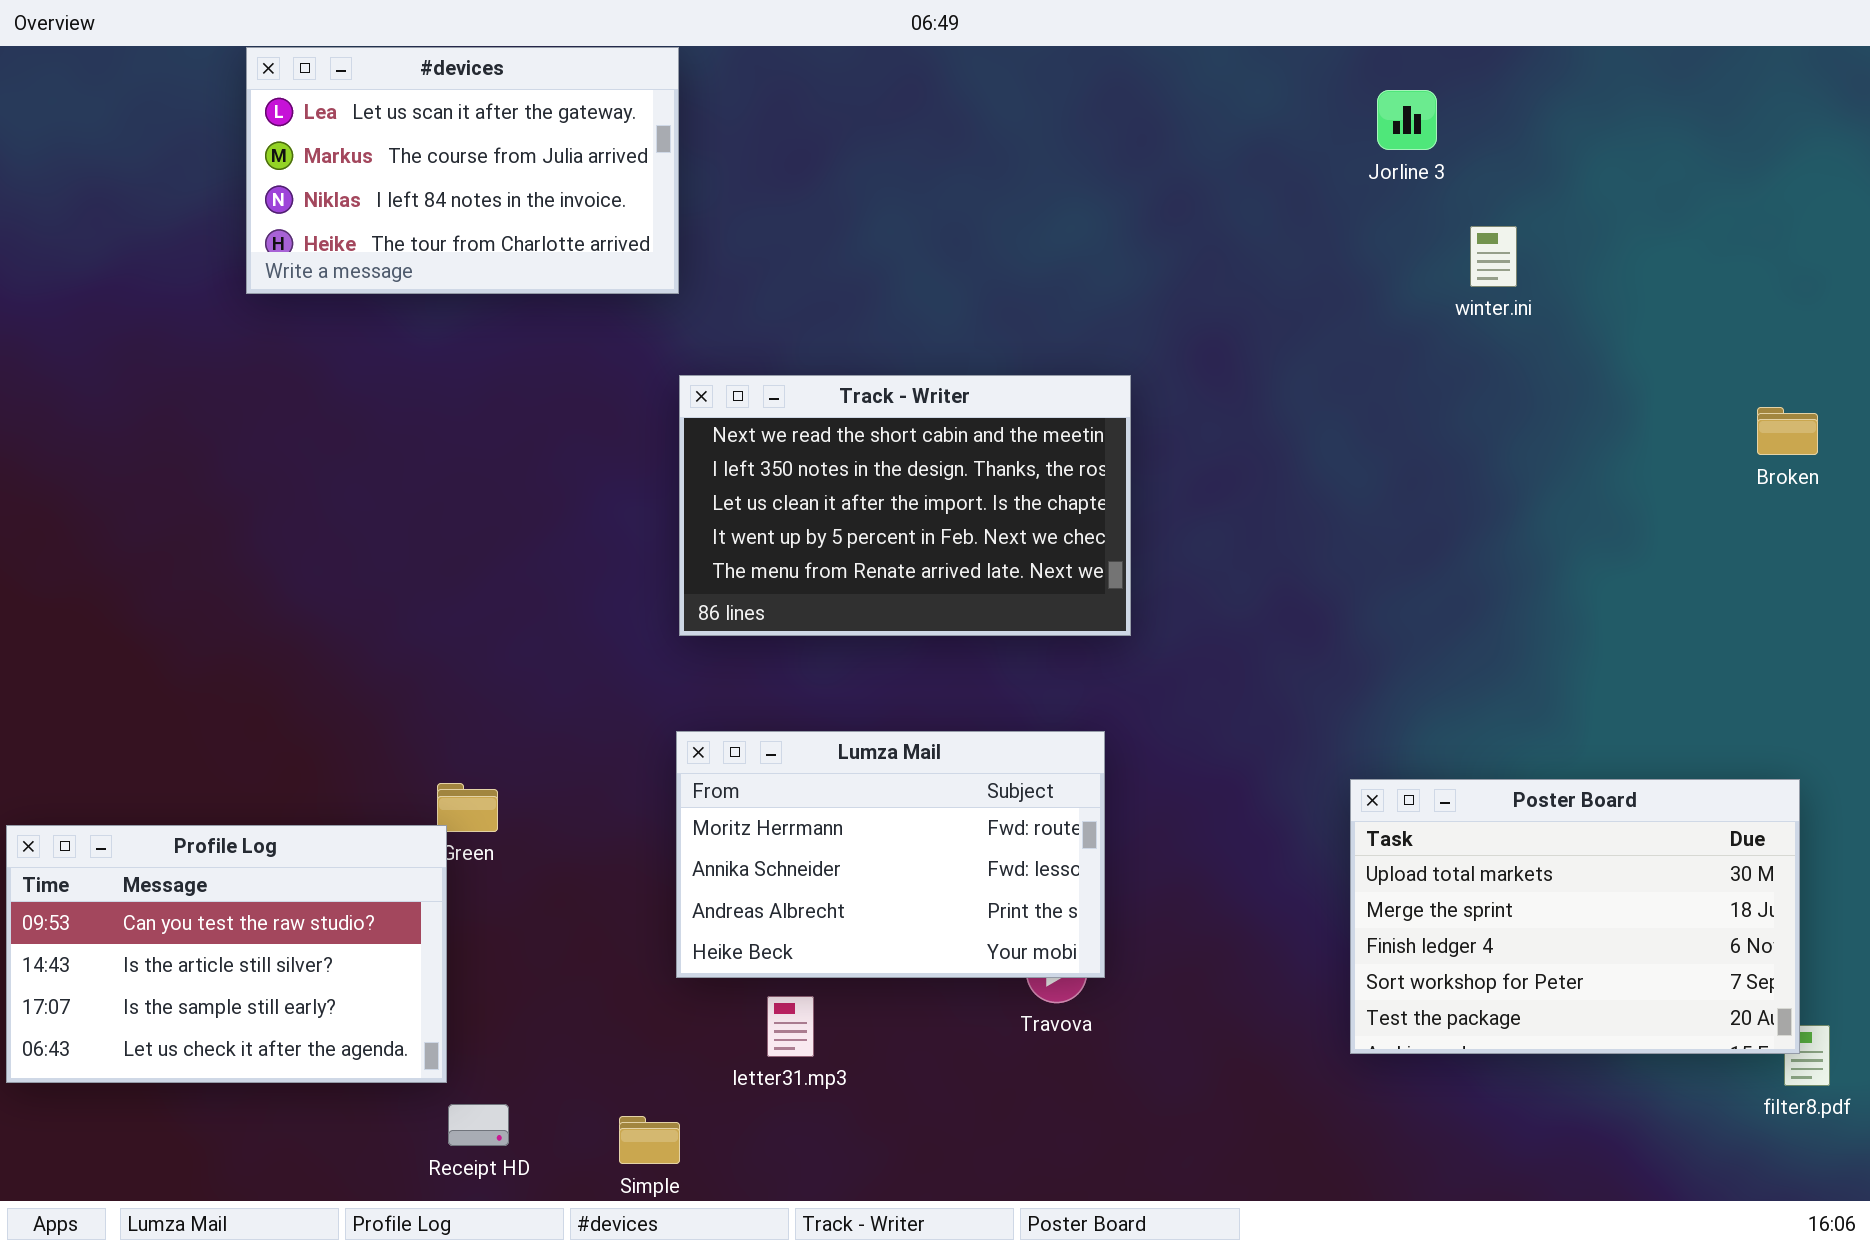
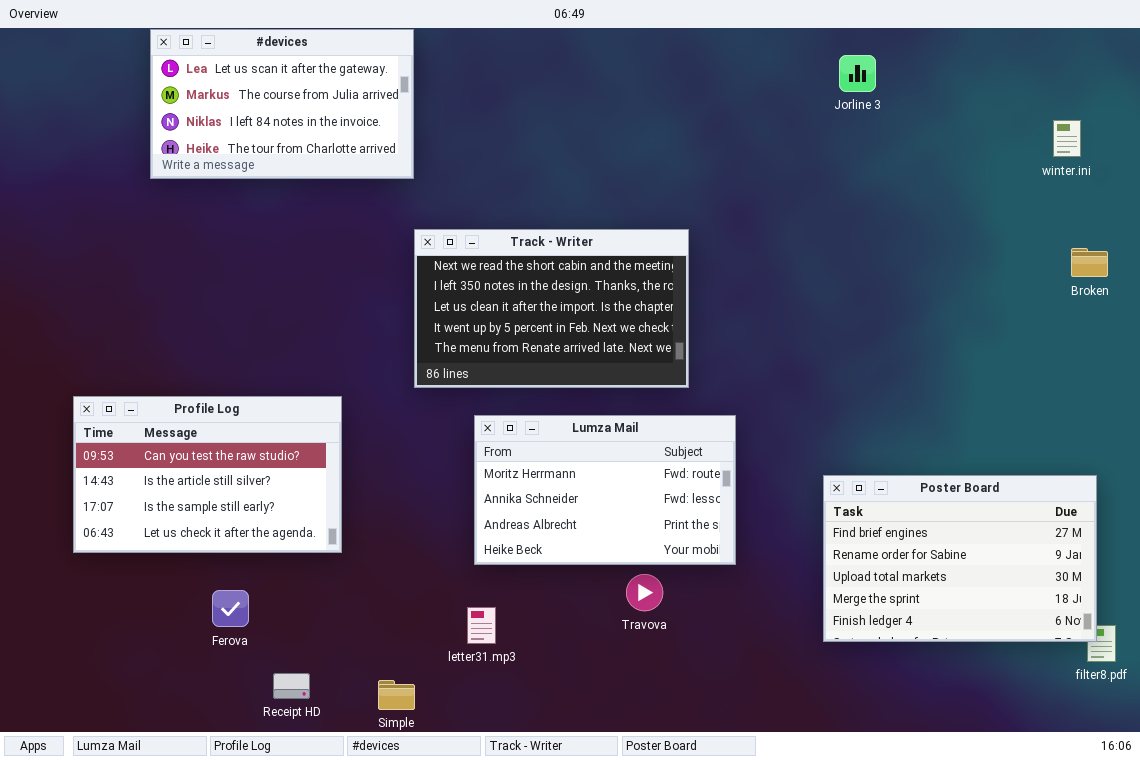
winter.ini: [1470,226,1517,287] -> [1053,120,1081,157], moved
Lumza Mail: [676,731,1105,978] -> [474,415,736,565], moved
Poster Board: [1350,779,1800,1054] -> [823,475,1097,642], scrolled up 2 rows
Profile Log: [6,825,447,1083] -> [73,396,342,553], moved

